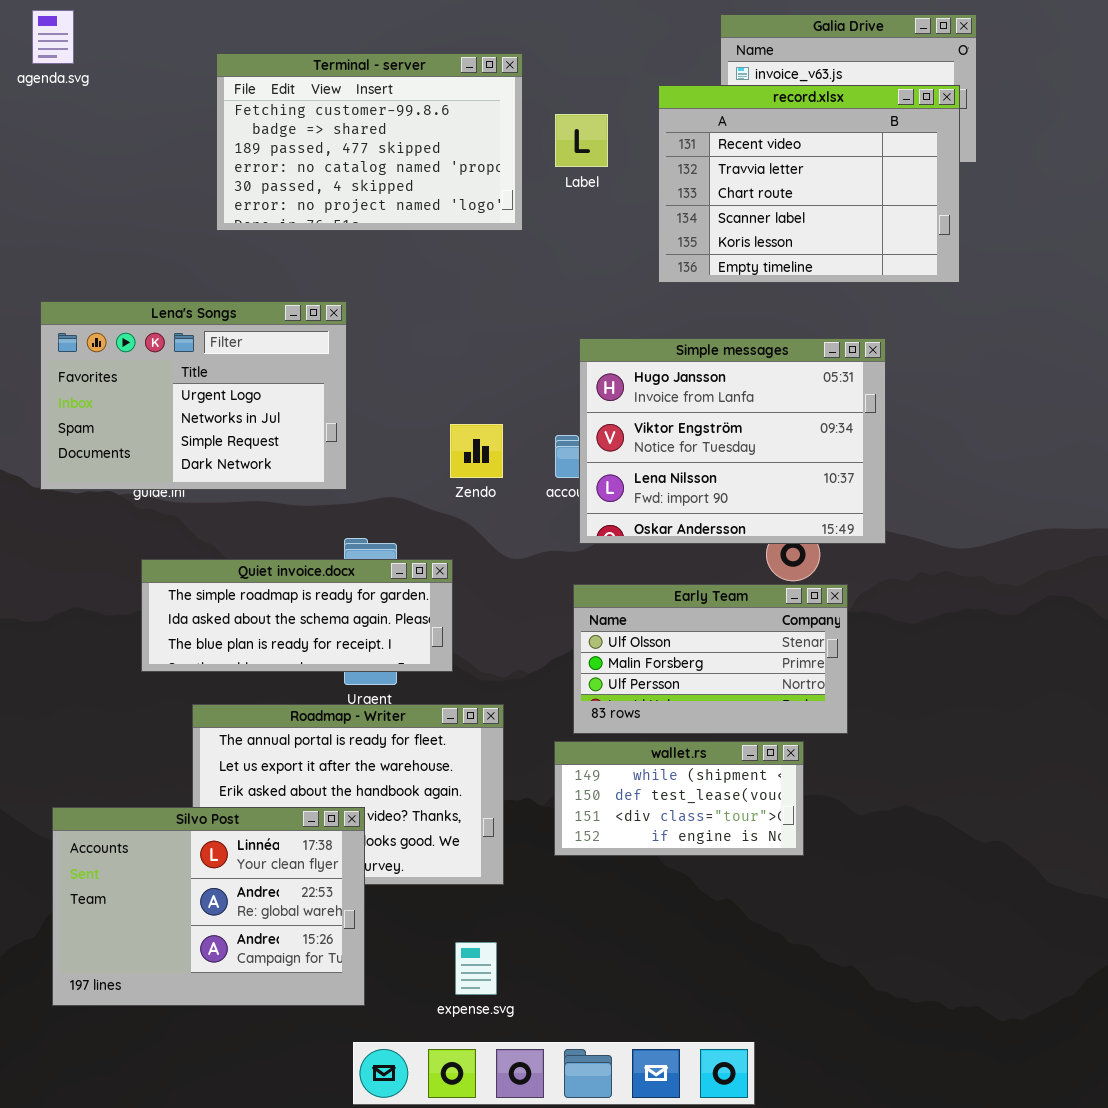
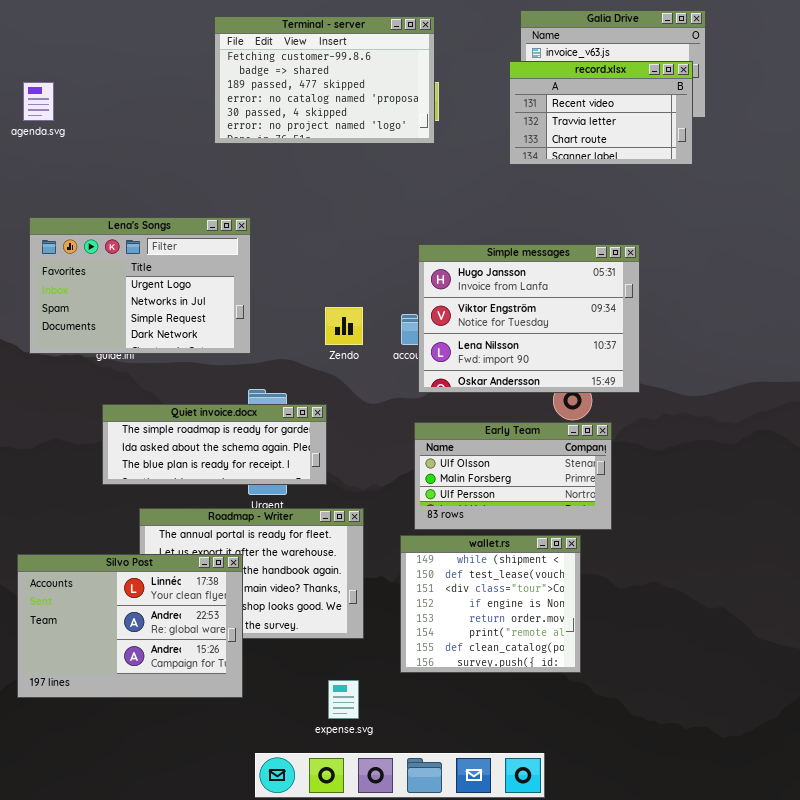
agenda.svg: [32,10,74,64] -> [23,82,54,121], moved
Terminal - server: [216,53,523,231] -> [214,16,435,144], moved
record.xlsx: [658,85,960,283] -> [509,61,693,165], resized
wallet.rs: [554,741,804,856] -> [400,535,581,673], resized
Silvo Post: [52,807,365,1006] -> [17,554,243,698], moved

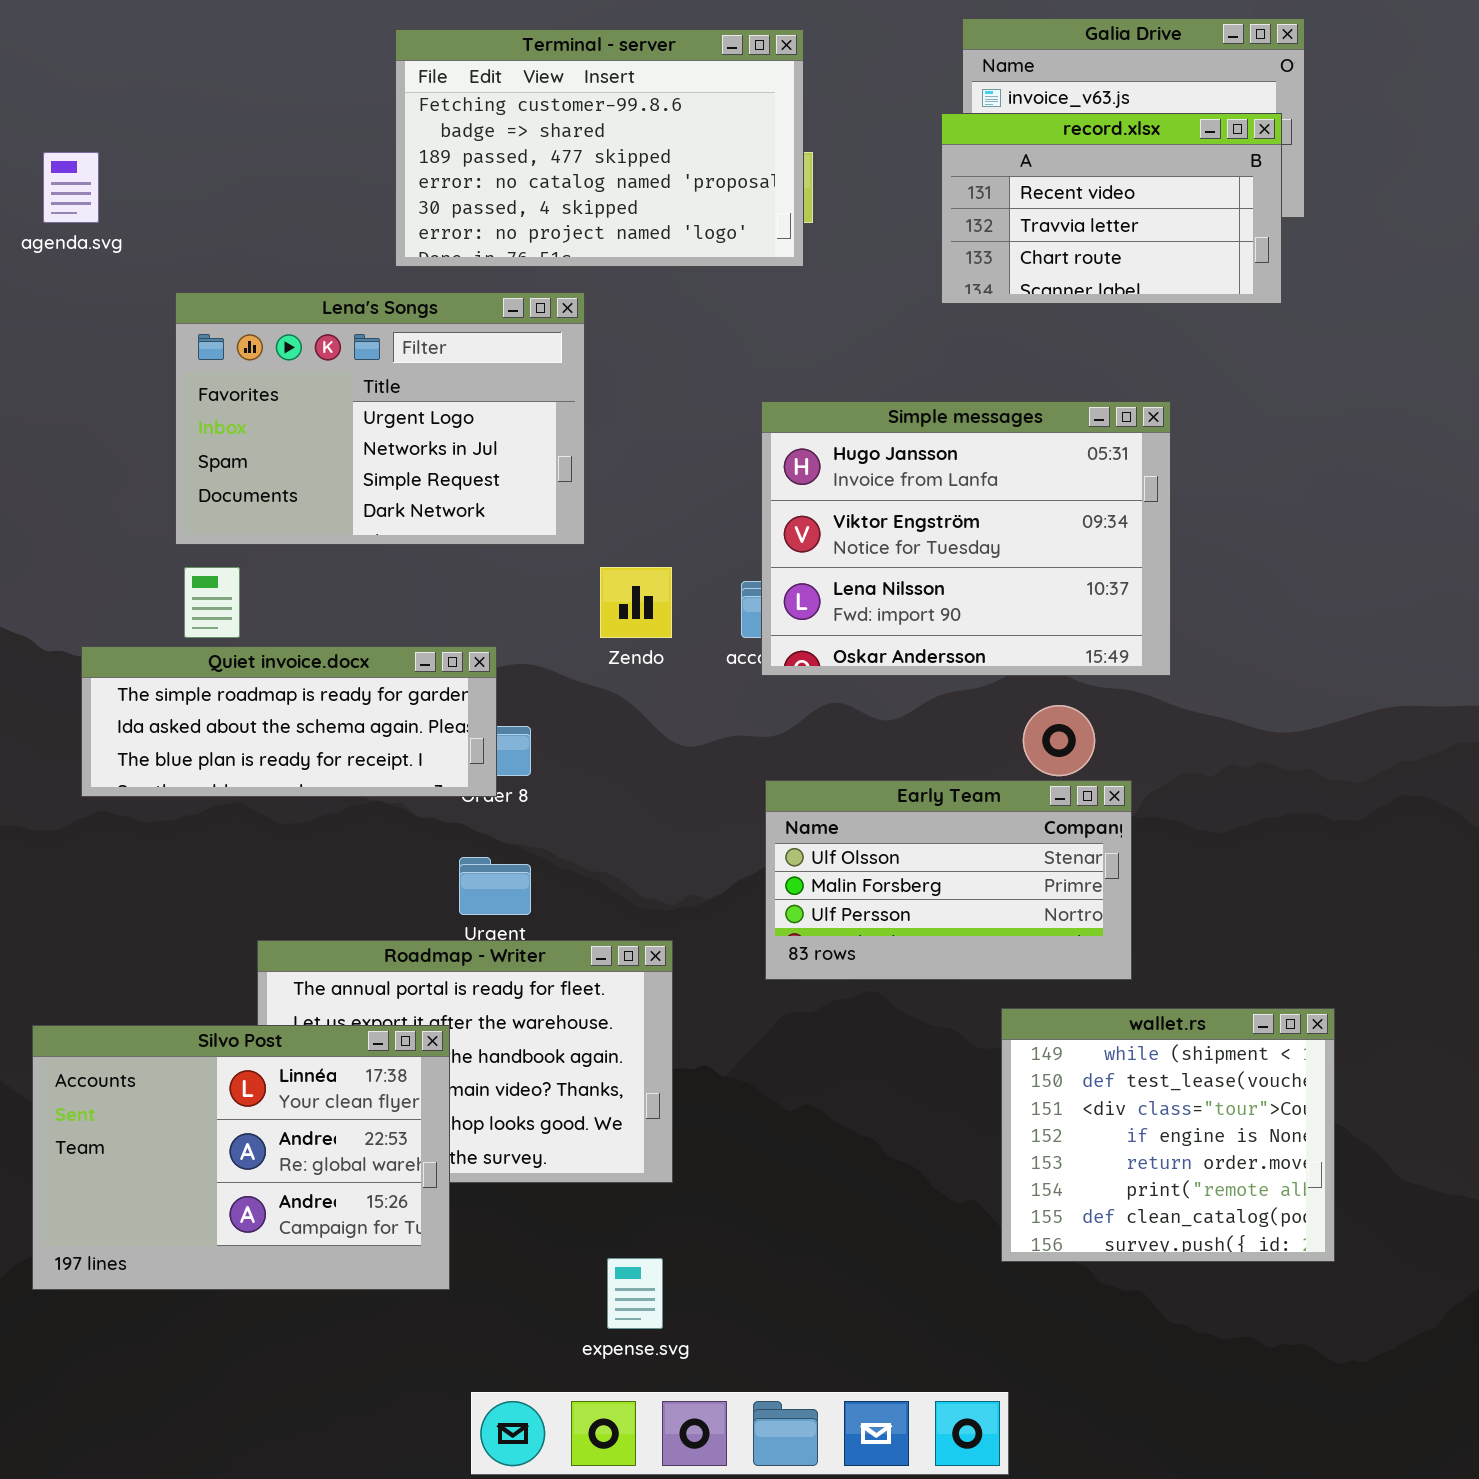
Lena's Songs: [29,217,251,354] -> [175,292,585,545], moved
Simple messages: [418,244,640,393] -> [761,401,1171,676], moved
Quiet invoice.docx: [102,404,327,485] -> [81,646,497,797], moved
wallet.rs: [400,535,581,673] -> [1001,1008,1335,1262], moved

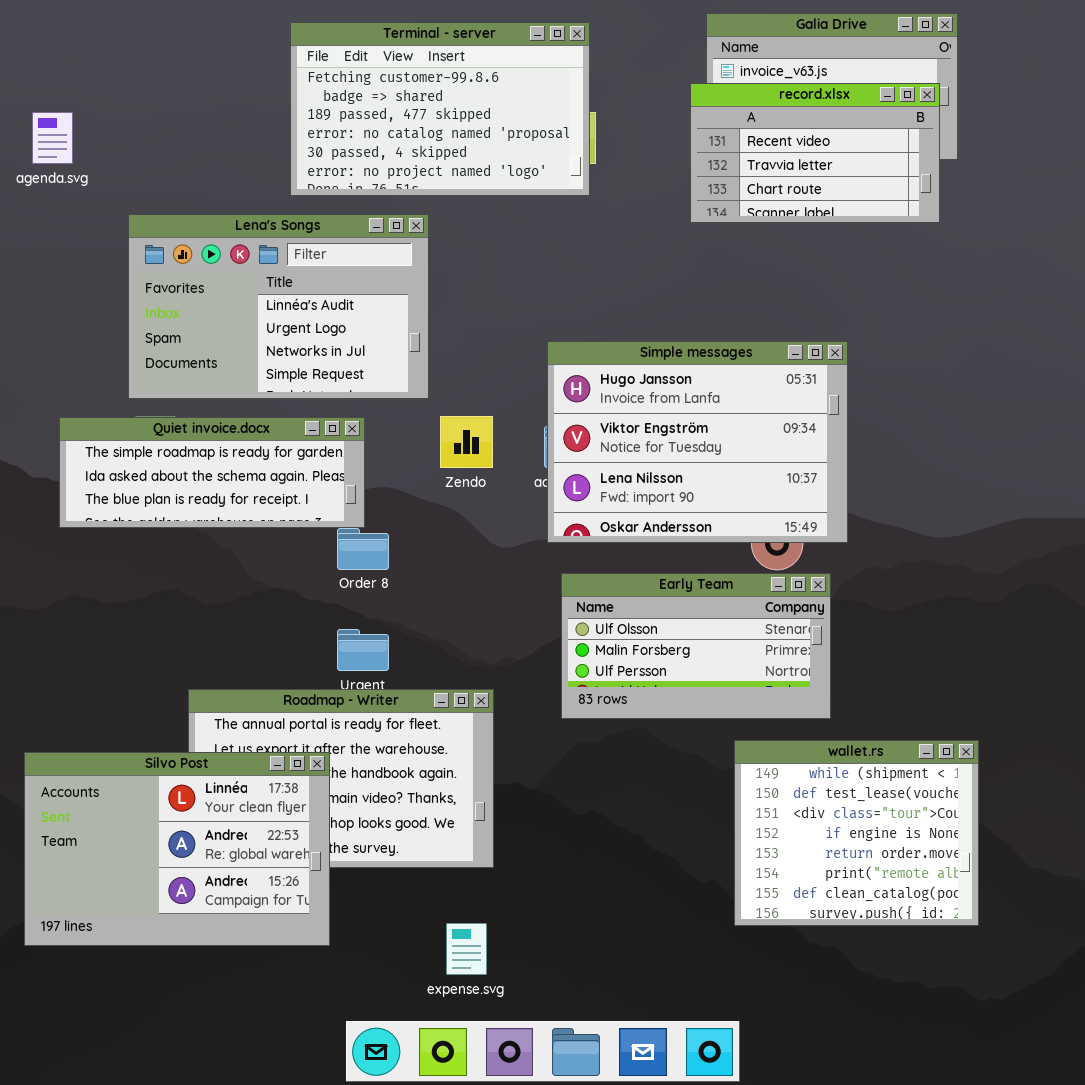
Lena's Songs: [175,292,585,545] -> [128,214,429,399], scrolled up 1 row
Simple messages: [761,401,1171,676] -> [547,341,848,543], moved
Quiet invoice.docx: [81,646,497,797] -> [59,417,365,528], moved

